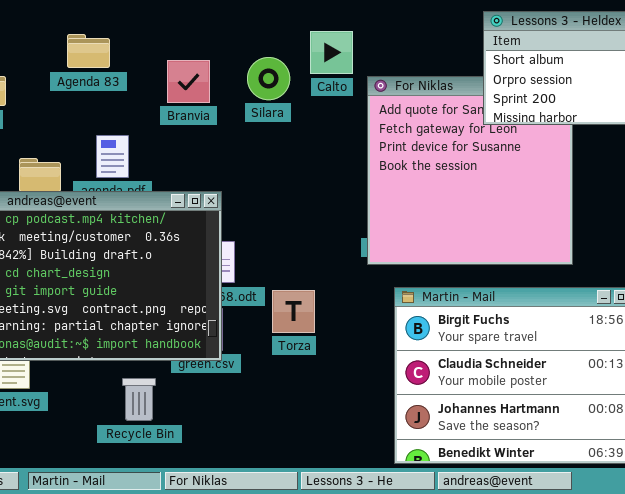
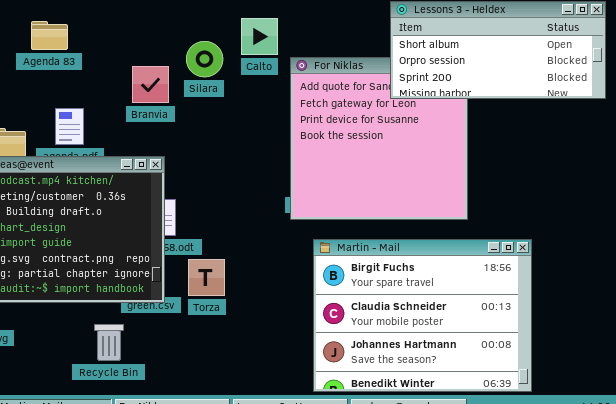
Branvia: [167,60,210,103] -> [132,66,169,103], moved
Torza: [272,290,315,333] -> [188,259,225,296], moved
Recycle Bin: [122,378,156,421] -> [94,324,124,361], moved

